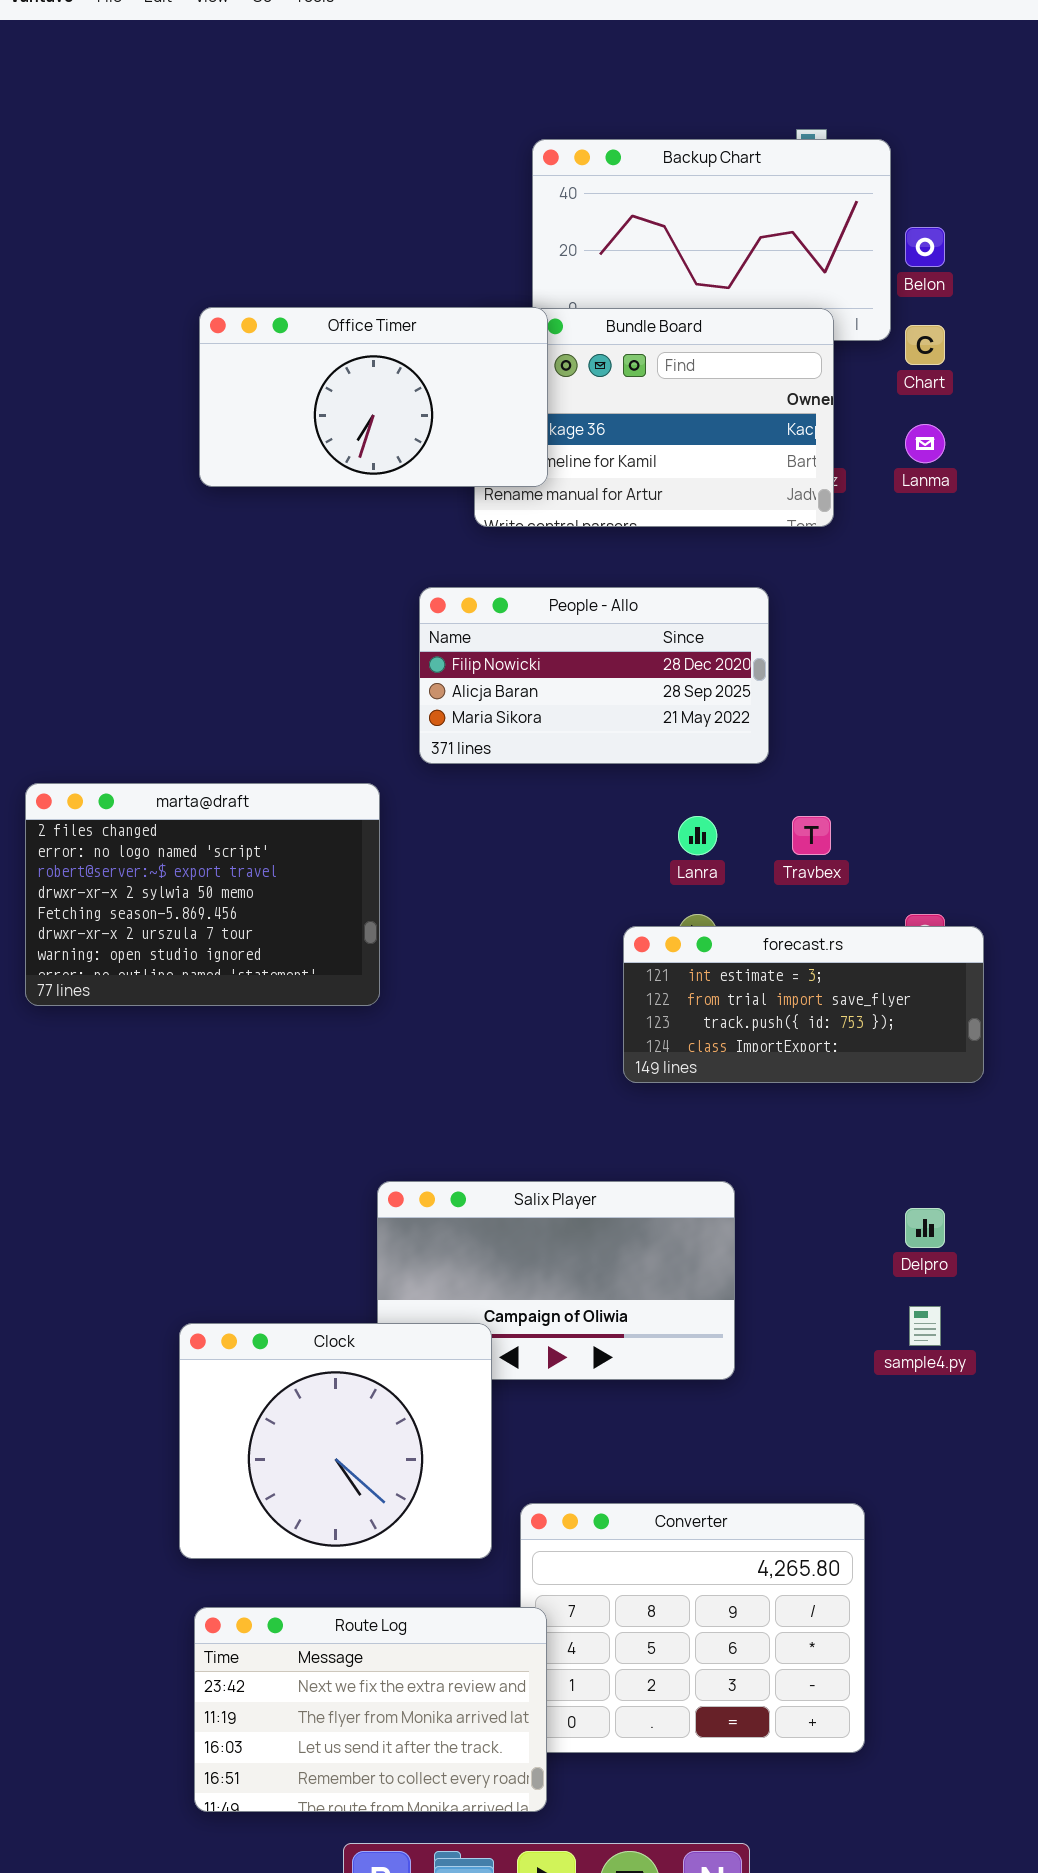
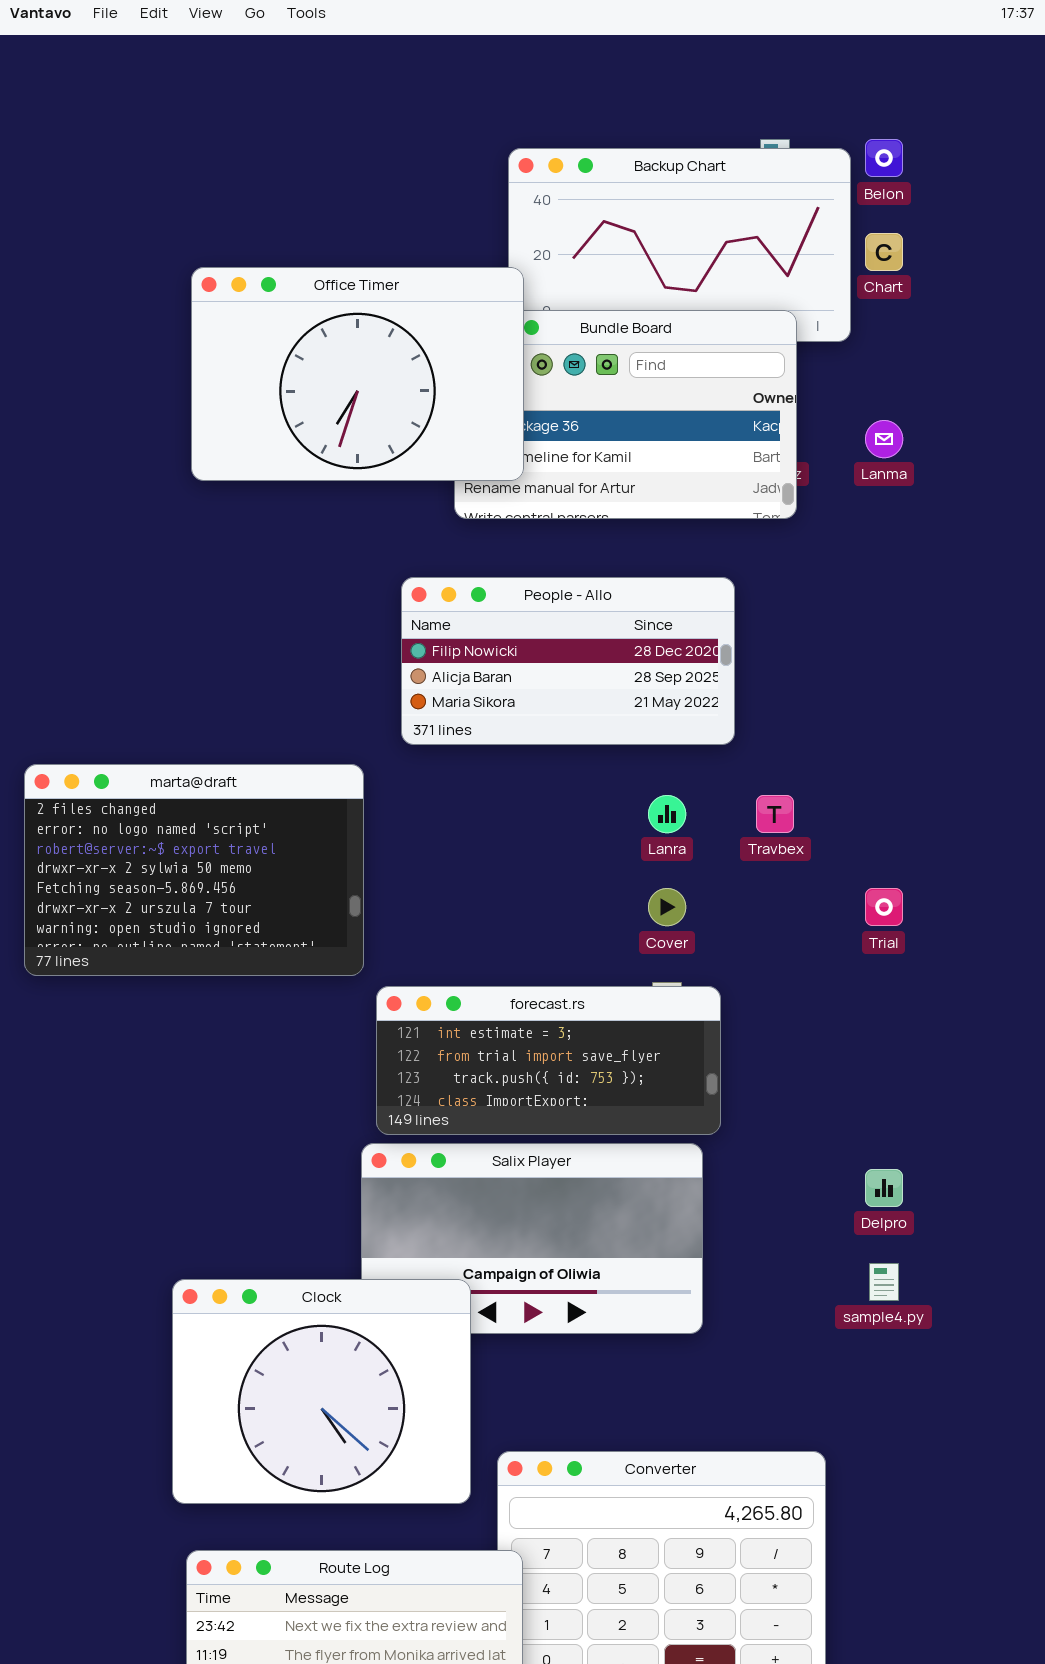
Belon: [905,227,945,267] -> [865,139,903,177], moved
Office Timer: [199,307,548,487] -> [191,267,524,481], resized
Chart: [905,325,945,365] -> [865,233,903,271], moved
forecast.rs: [623,926,984,1083] -> [376,986,721,1135], moved

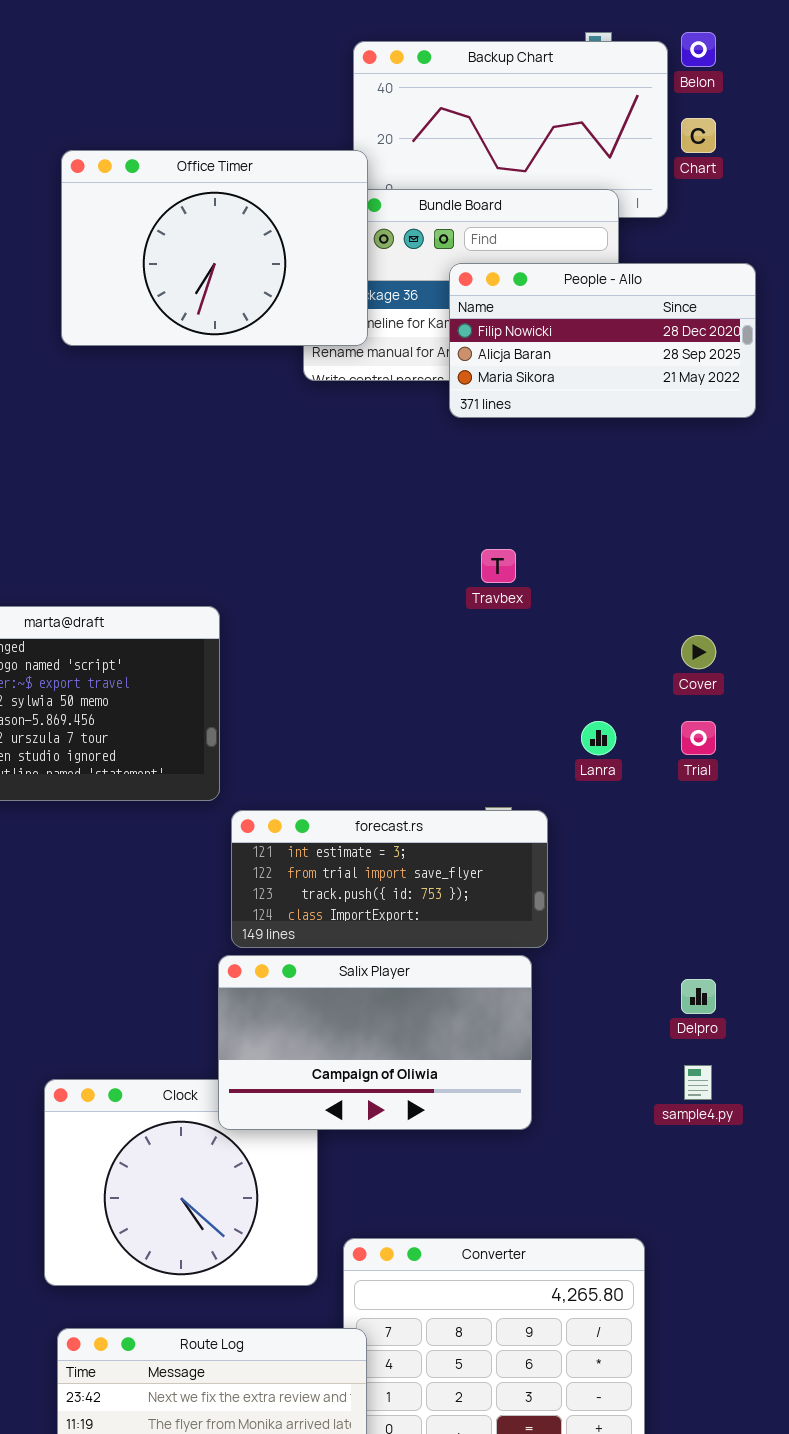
People - Allo: [401,577,735,745] -> [449,263,756,418], moved
Lanra: [648,795,686,833] -> [581,721,616,755], moved
Travbex: [756,795,794,833] -> [481,549,516,583], moved
Cover: [648,888,686,926] -> [681,635,716,669], moved
Salix Player: [361,1143,703,1334] -> [218,955,532,1130], raised

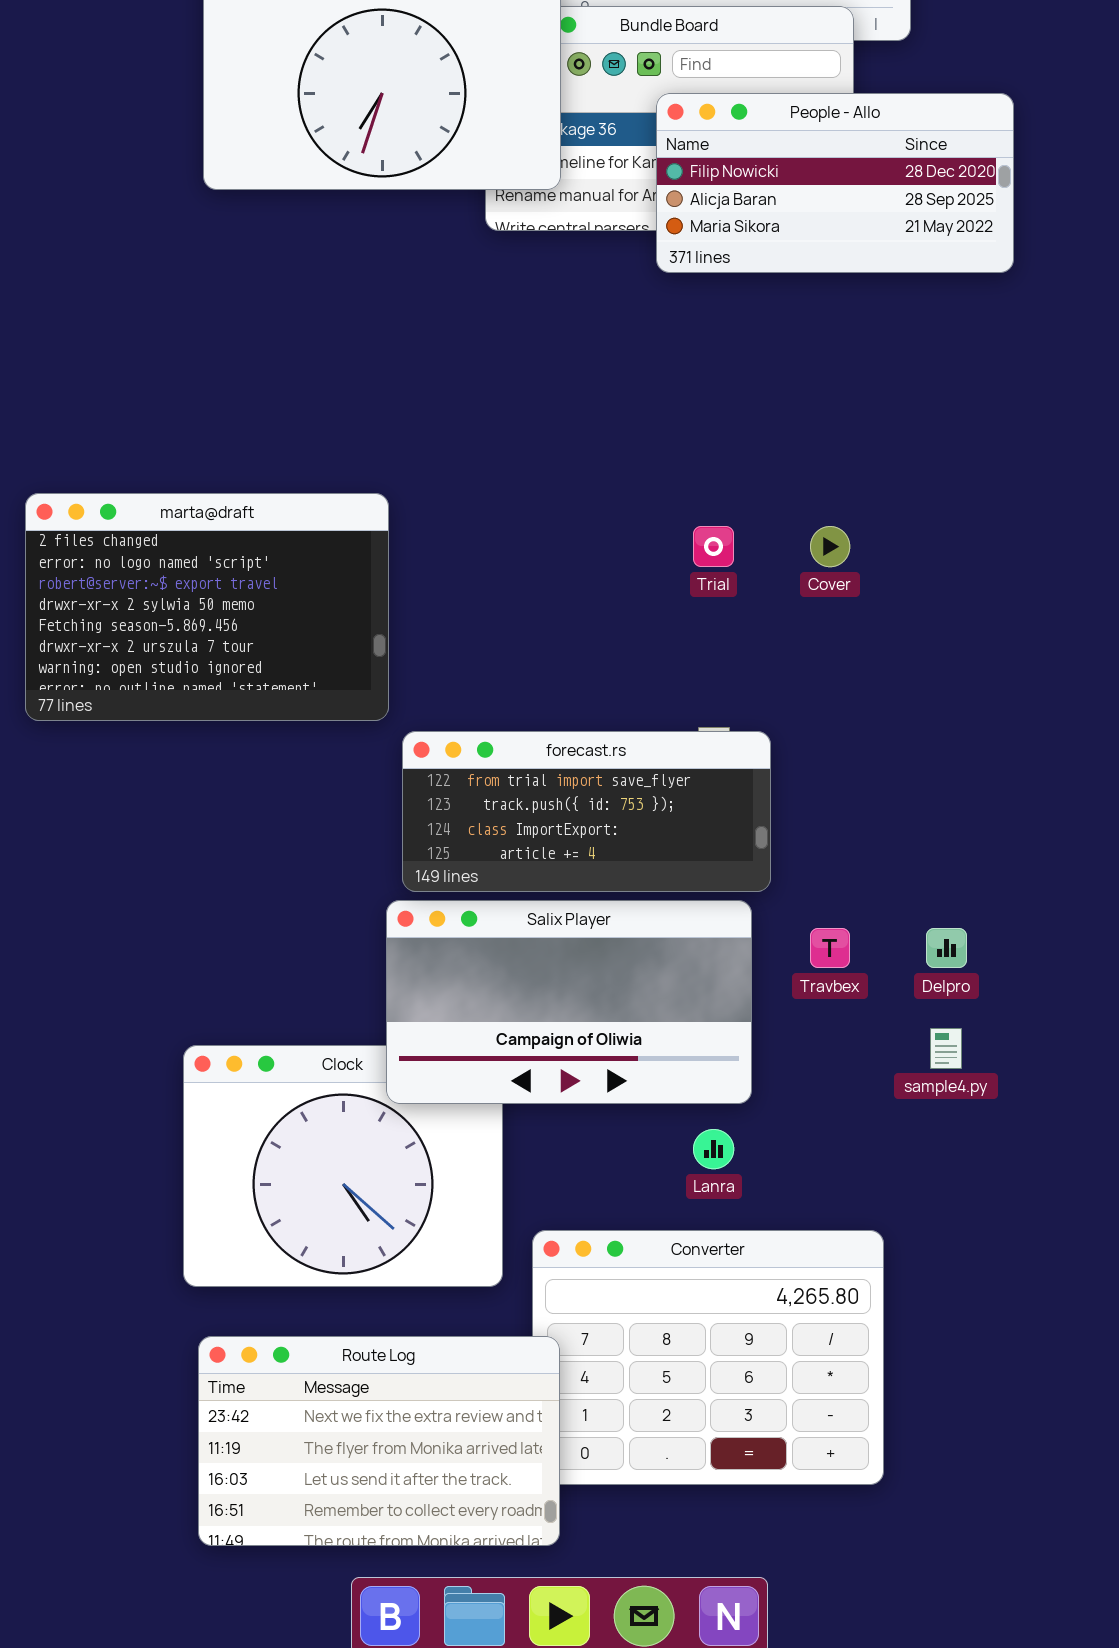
Travbex: [481,549,516,583] -> [810,928,850,968], moved
Cover: [681,635,716,669] -> [810,526,850,567], moved
Lanra: [581,721,616,755] -> [693,1129,734,1169], moved
Trial: [681,721,716,755] -> [693,526,734,567], moved
forecast.rs: [231,810,548,948] -> [402,731,771,892], scrolled down 1 row

